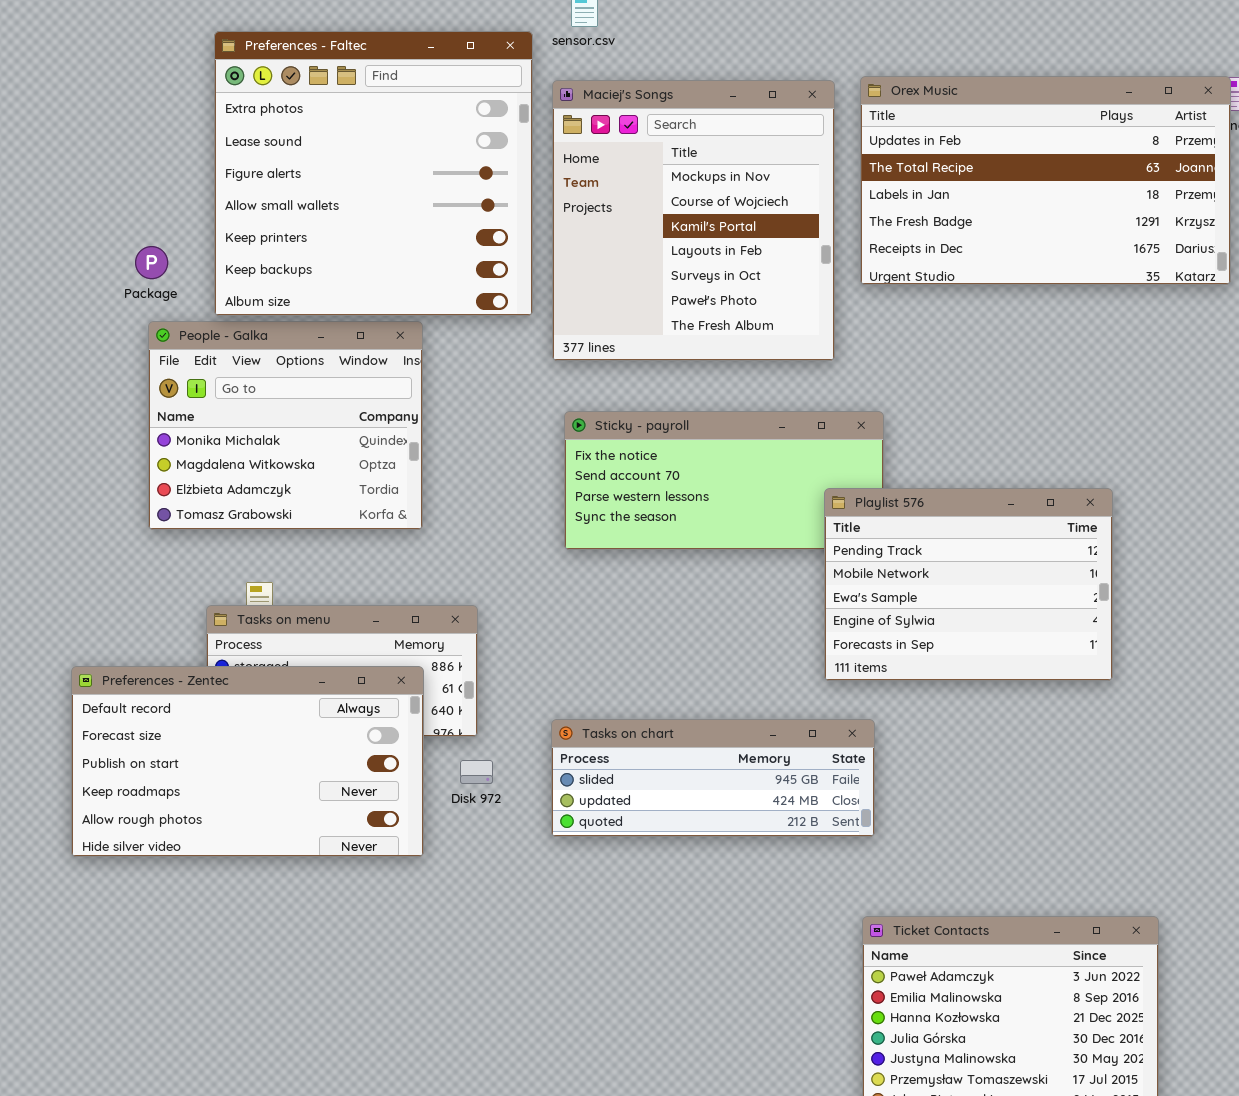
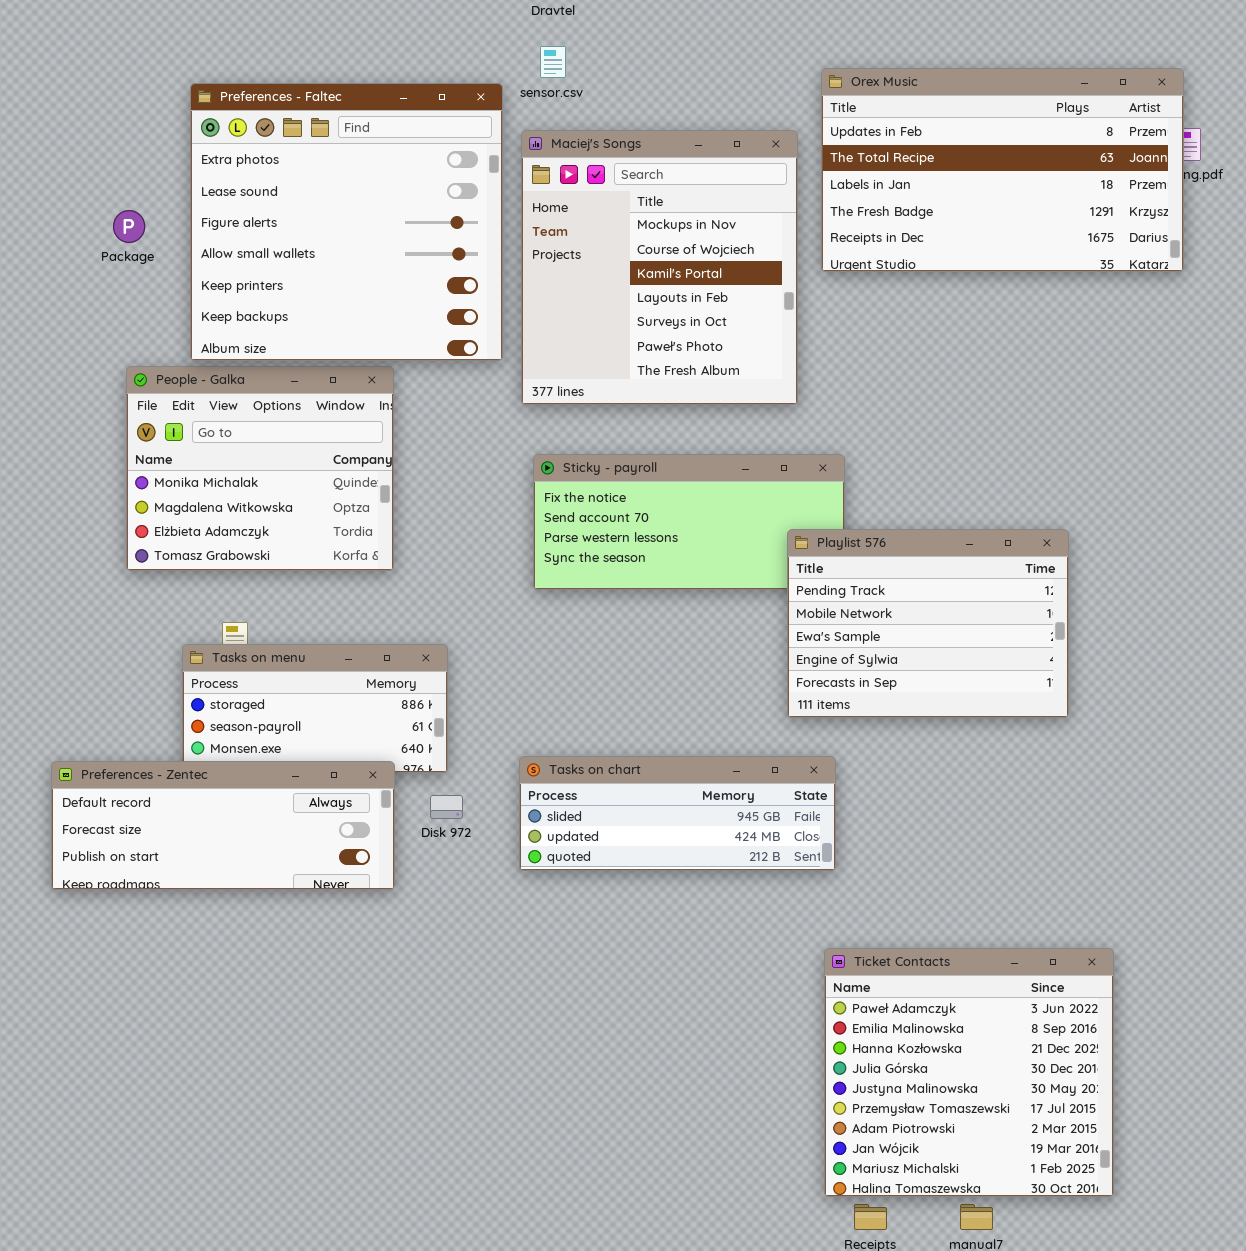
Orex Music: [860,76,1231,285] -> [821,68,1184,272], moved
Package: [135,246,168,279] -> [113,210,145,243], moved
Preferences - Zentec: [71,666,424,857] -> [51,761,395,890], resized

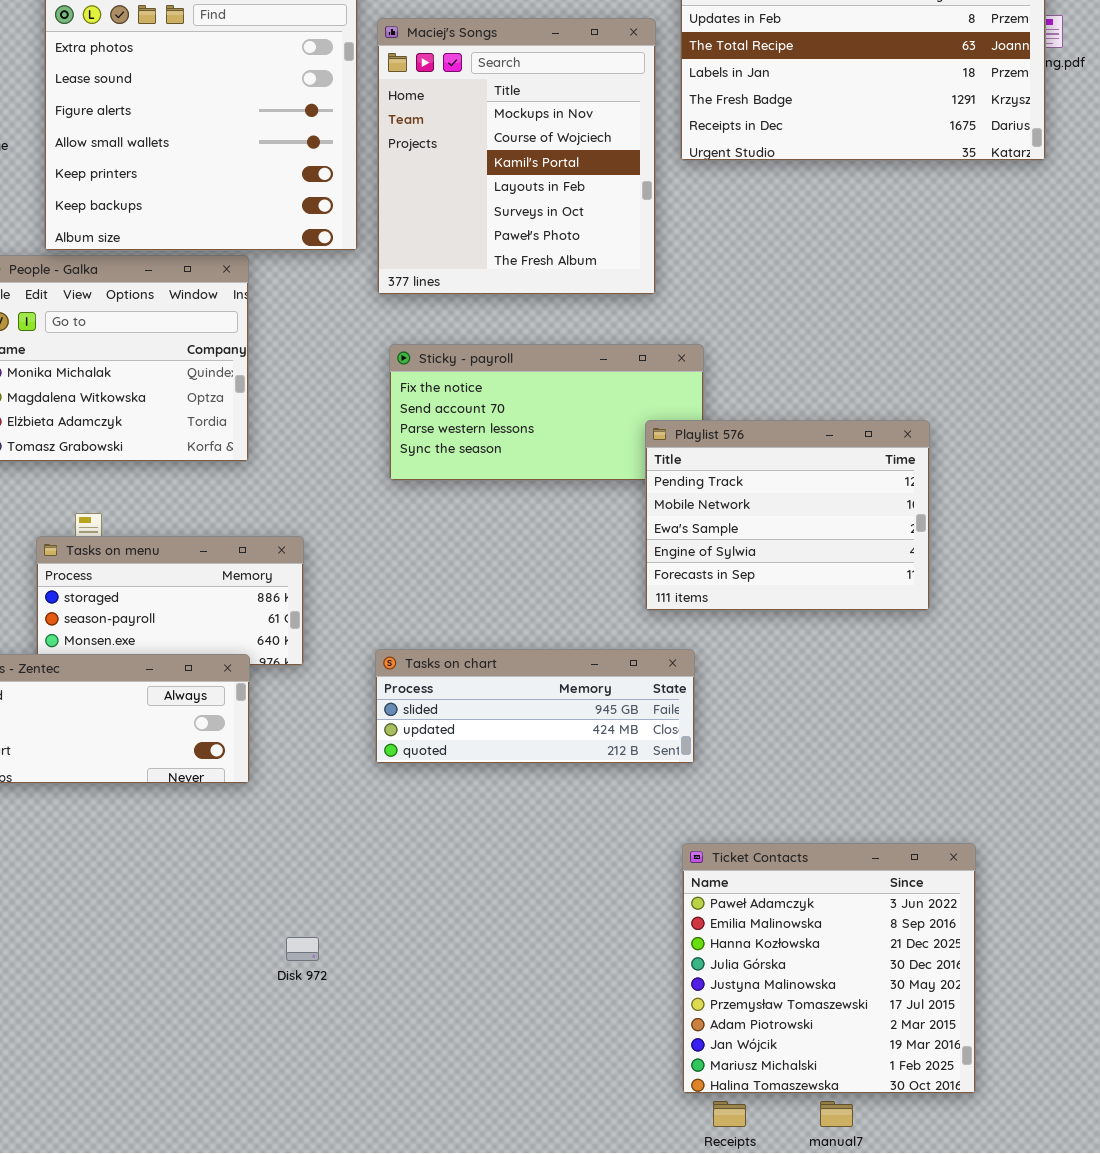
Disk 972: [430,795,463,819] -> [286,937,319,961], moved

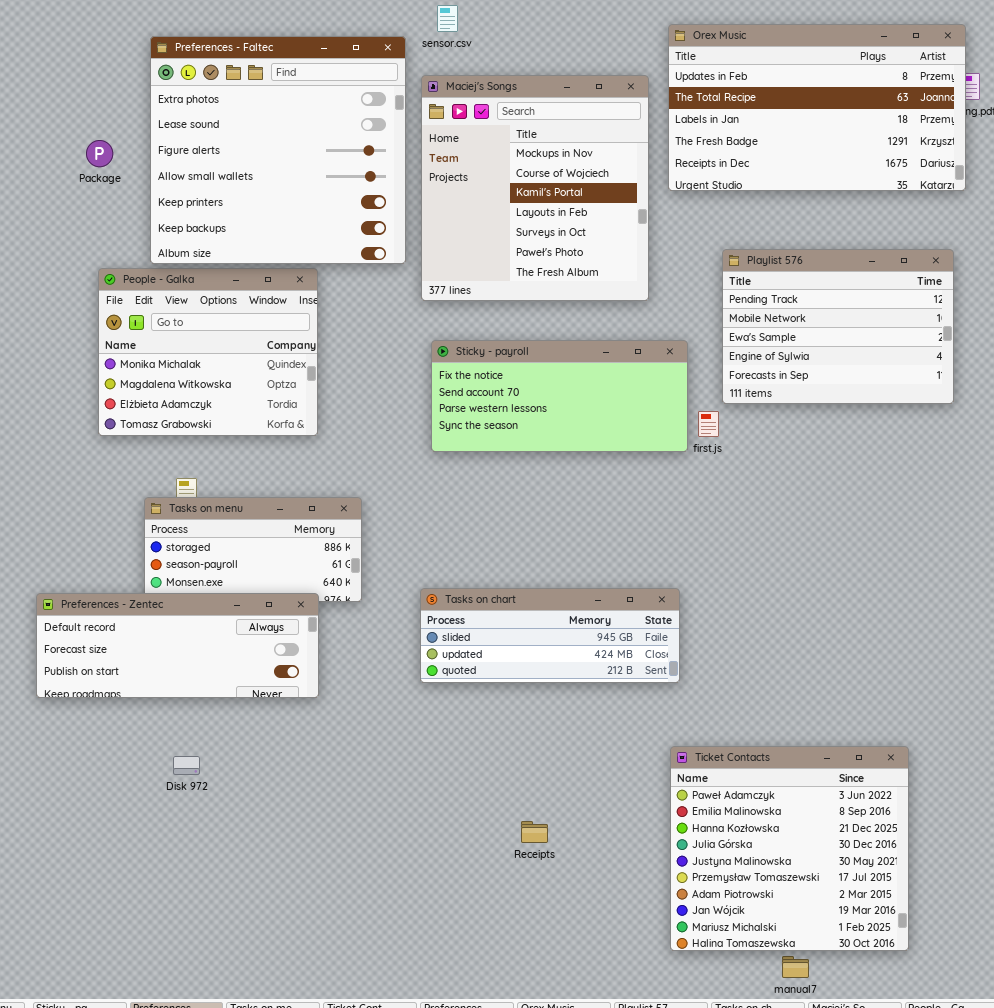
Playlist 576: [645,420,930,611] -> [722,249,954,404], moved
Disk 972: [286,937,319,961] -> [173,756,200,775], moved
Receipts: [713,1101,746,1127] -> [521,821,548,843], moved

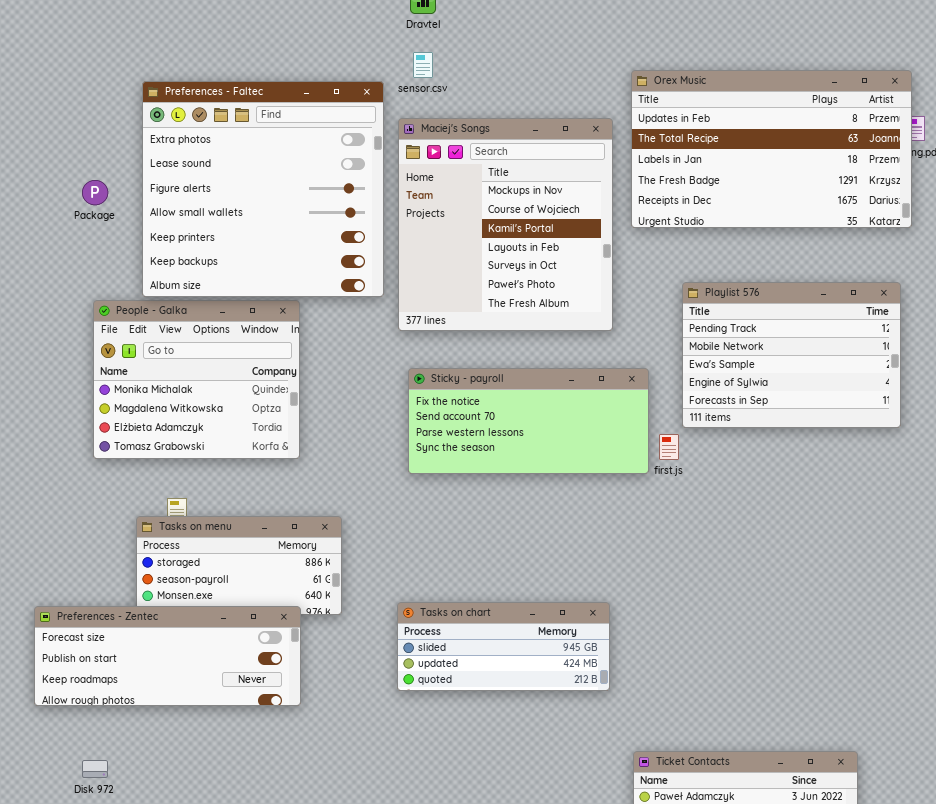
Tasks on chart: [420,588,680,683] -> [397,602,610,691], resized
Preferences - Zentec: [36,593,319,698] -> [34,606,301,706], scrolled down 1 row
Disk 972: [173,756,200,775] -> [82,760,108,778], moved

